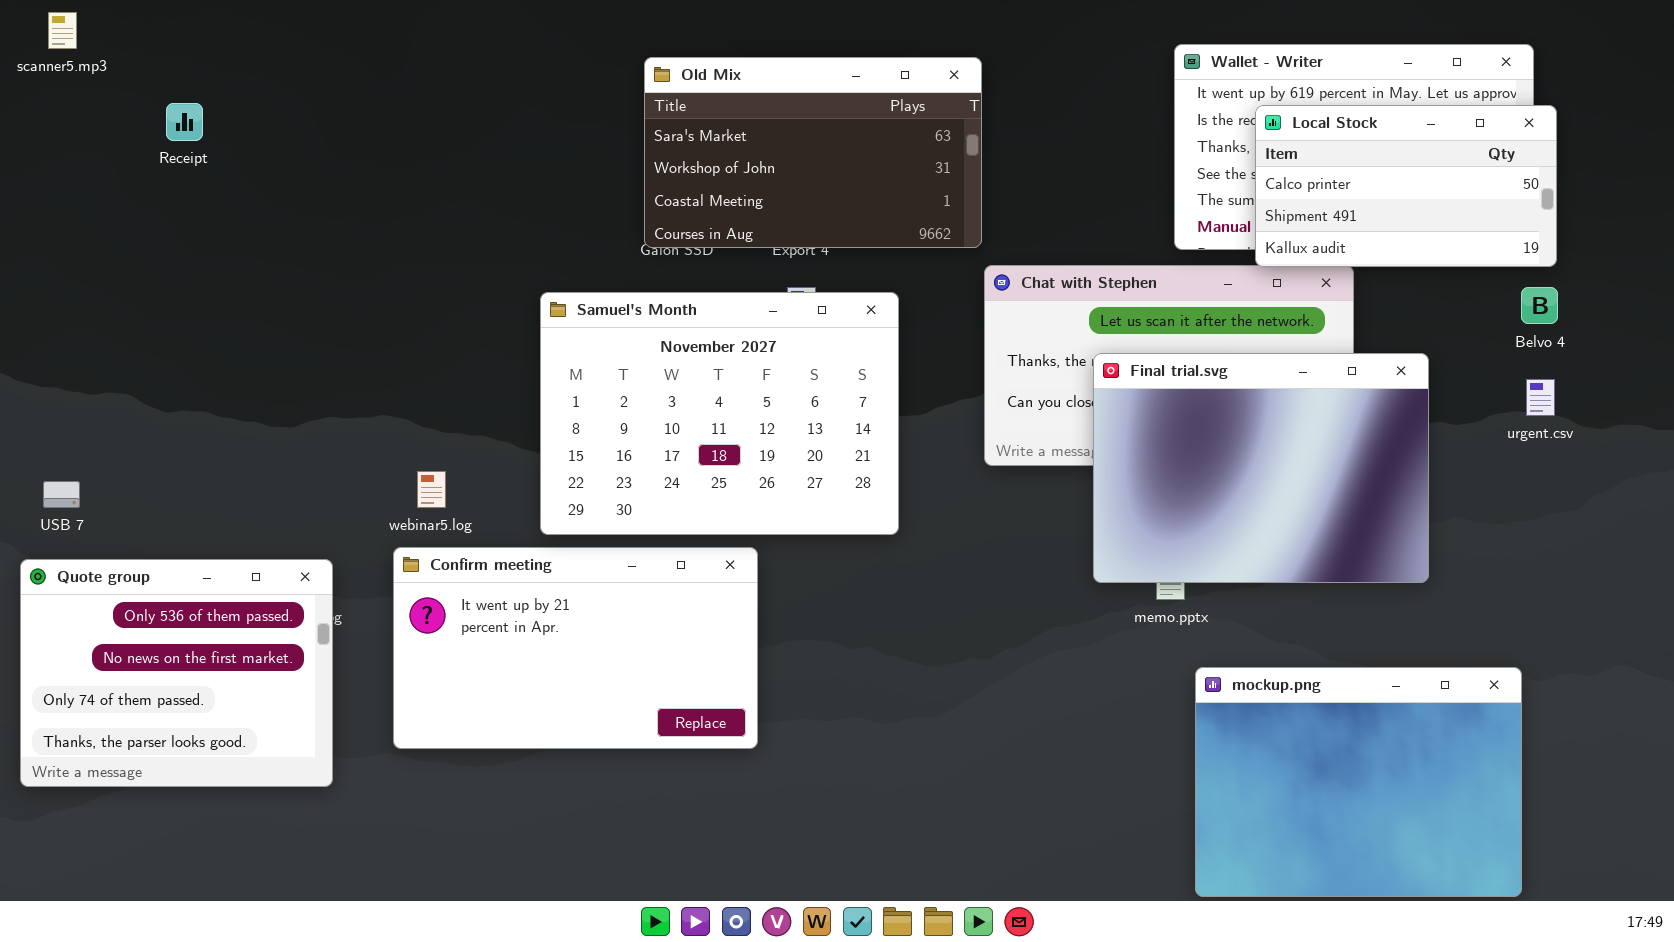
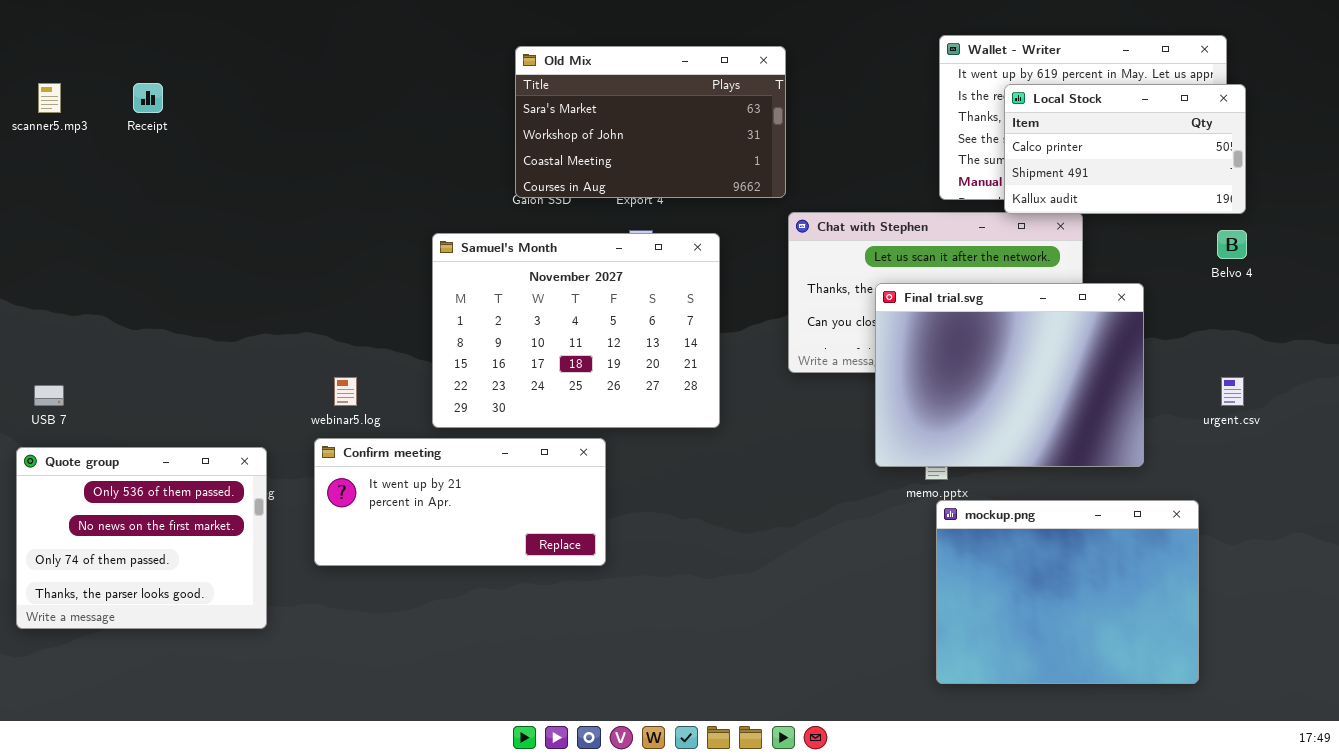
scanner5.mp3: [48,12,77,49] -> [38,83,61,113], moved
urgent.csv: [1526,379,1555,416] -> [1221,377,1244,406], moved
Confirm meeting: [393,547,758,749] -> [314,438,606,566], resized
mockup.png: [1195,667,1522,897] -> [936,500,1199,684], moved

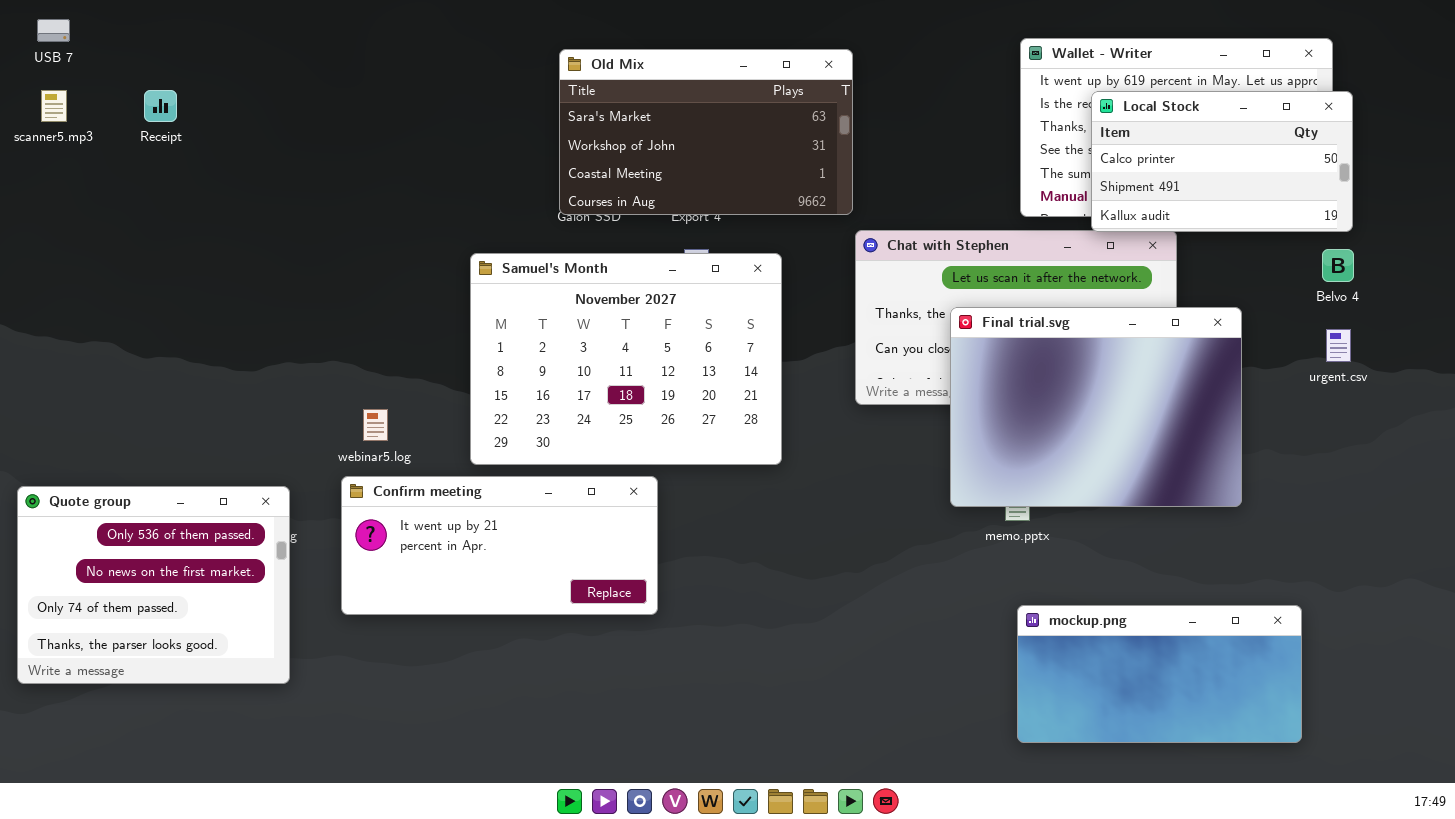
urgent.csv: [1221,377,1244,406] -> [1326,329,1351,362], moved
USB 7: [34,385,64,406] -> [37,19,70,42], moved
mockup.png: [936,500,1199,684] -> [1017,605,1302,743], resized

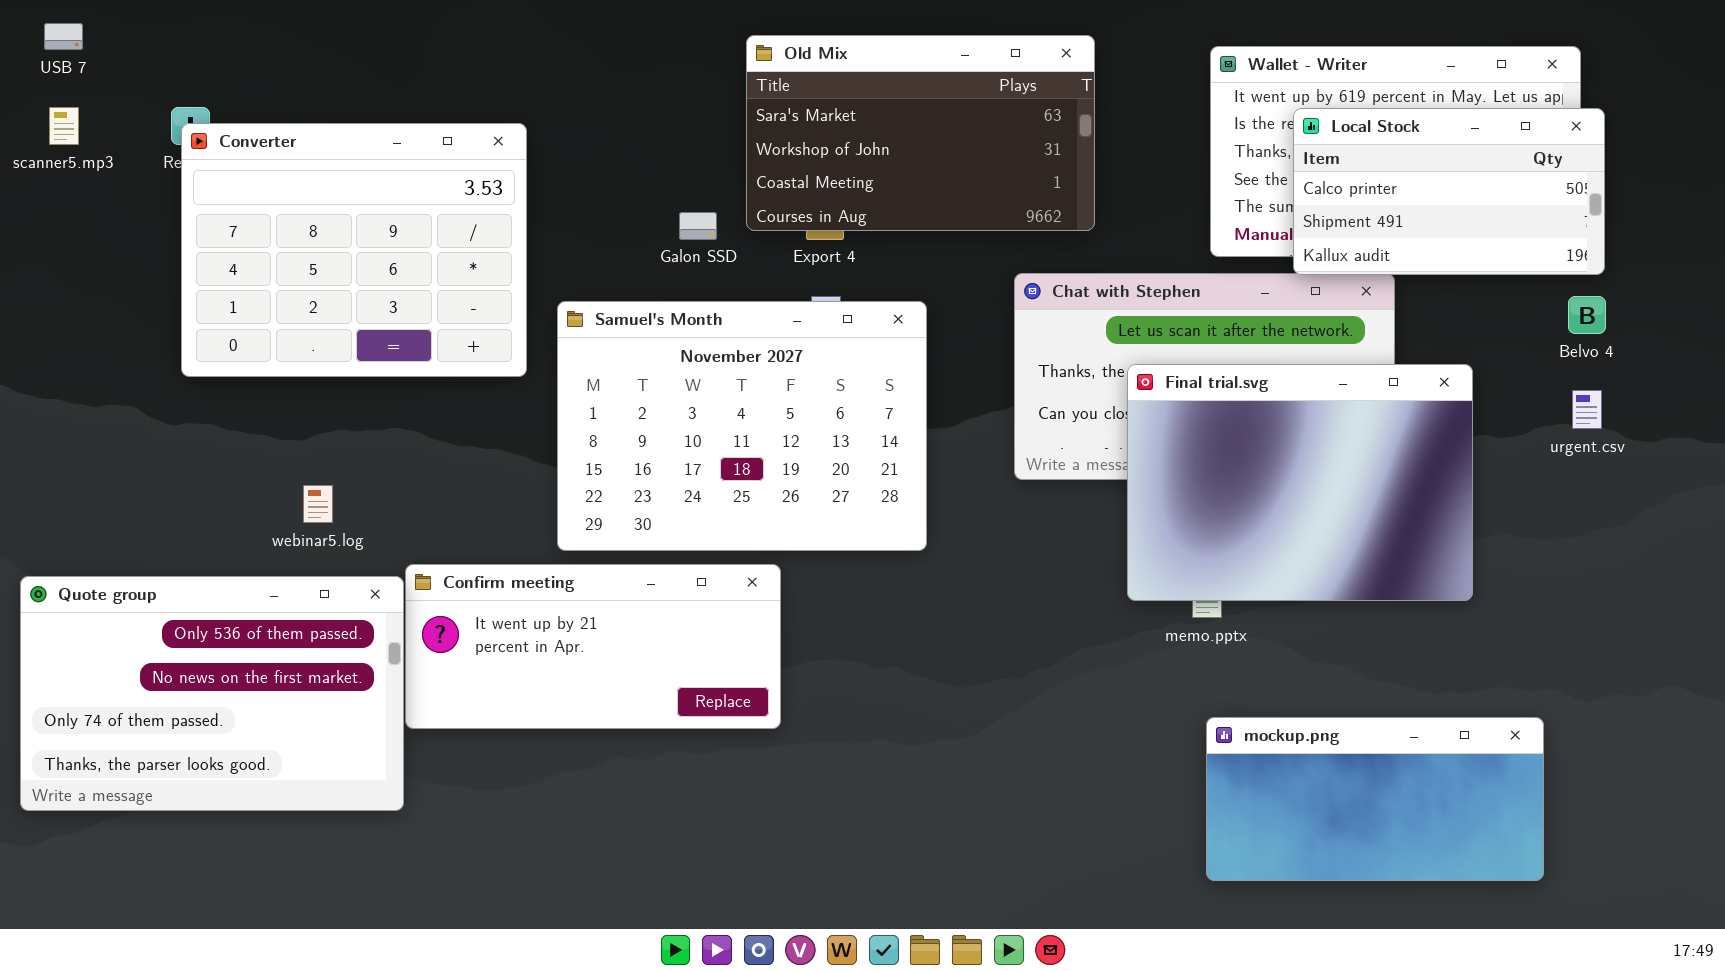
Old Mix: [559,49,853,215] -> [746,35,1095,231], moved
Converter: none -> [181,123,527,377], opened
webinar5.log: [363,409,388,441] -> [303,485,333,523], moved
Quote group: [17,486,290,684] -> [20,576,404,811], resized

